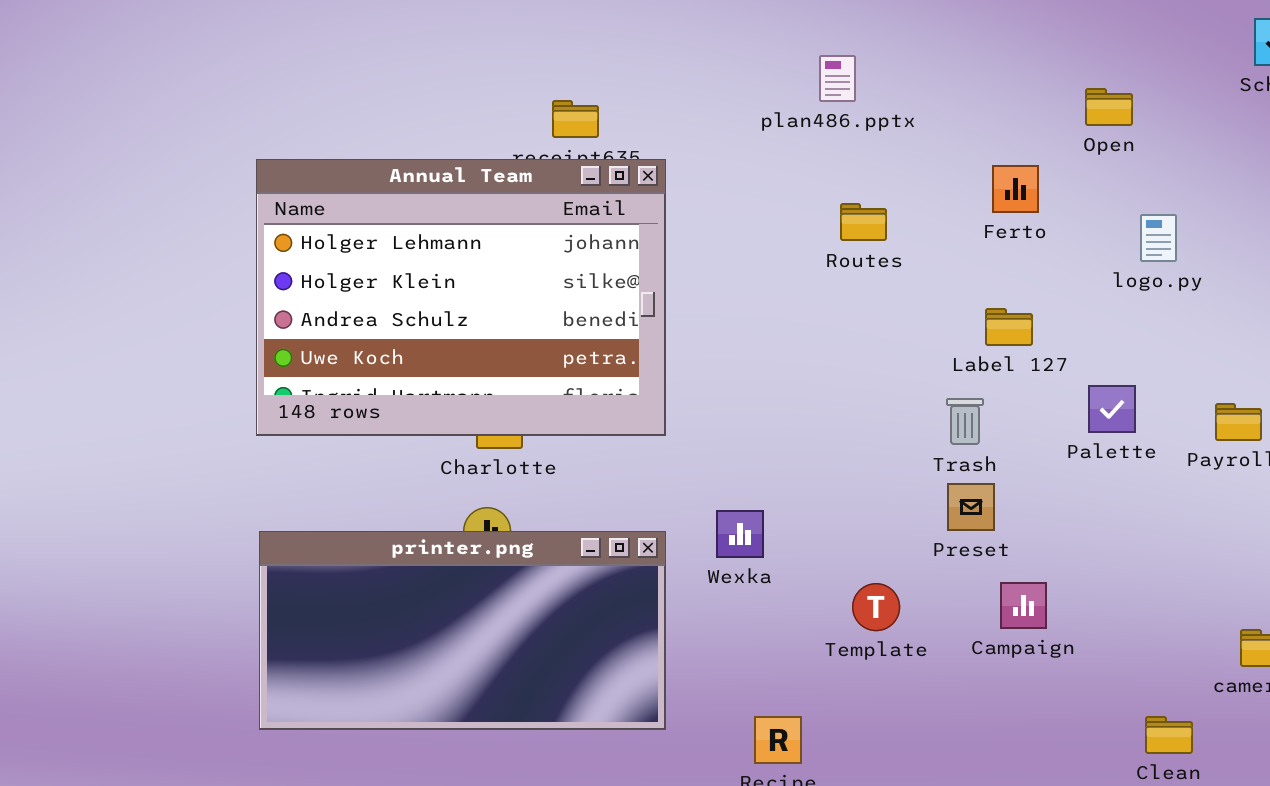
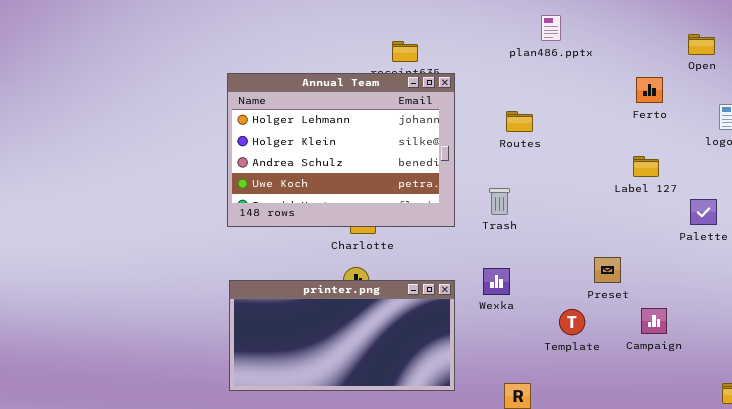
Routes: [840,203,887,241] -> [506,111,533,132], moved
Trash: [946,398,984,445] -> [489,188,510,215], moved
Preset: [947,483,995,531] -> [594,257,621,283], moved

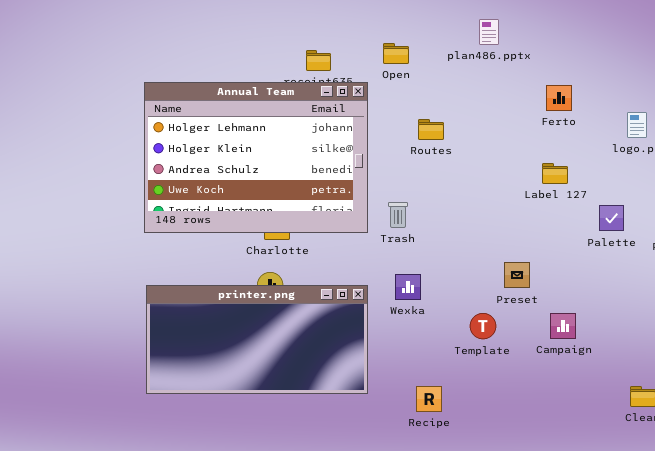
plan486.pptx: [541,15,561,41] -> [479,19,499,45], moved
Open: [688,34,715,55] -> [383,43,409,64], moved
Trash: [489,188,510,215] -> [388,202,408,228], moved

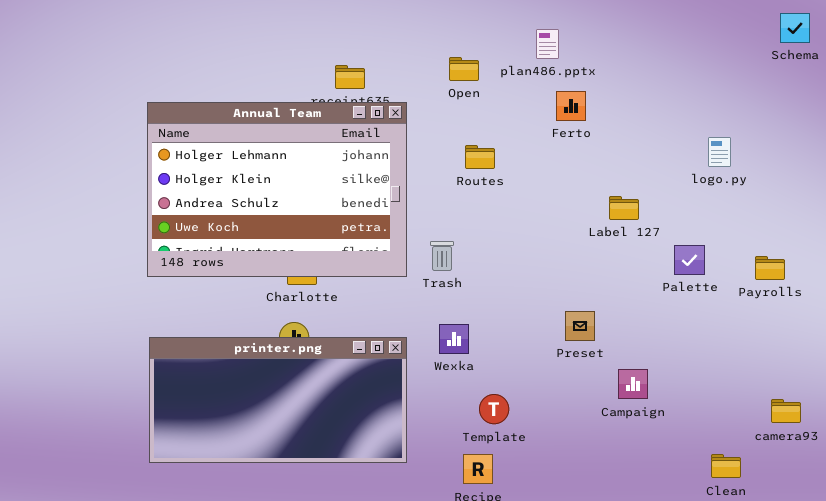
Open: [383,43,409,64] -> [449,57,479,81], moved
Ferto: [546,85,572,111] -> [556,91,586,121], moved
Template: [470,313,496,339] -> [479,394,509,424], moved

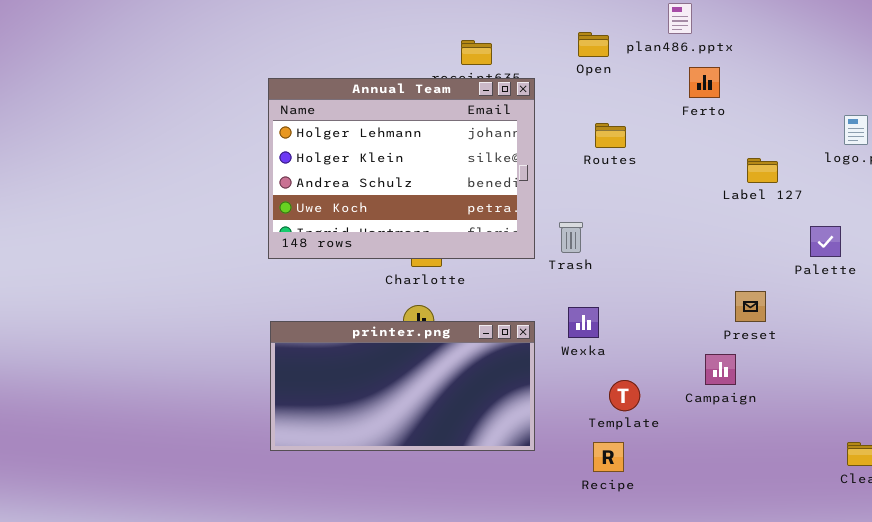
Label 127: [609,196,639,220] -> [747,158,778,183], moved
Preset: [565,311,595,341] -> [735,291,766,322], moved
Campaign: [618,369,648,399] -> [705,354,736,385], moved

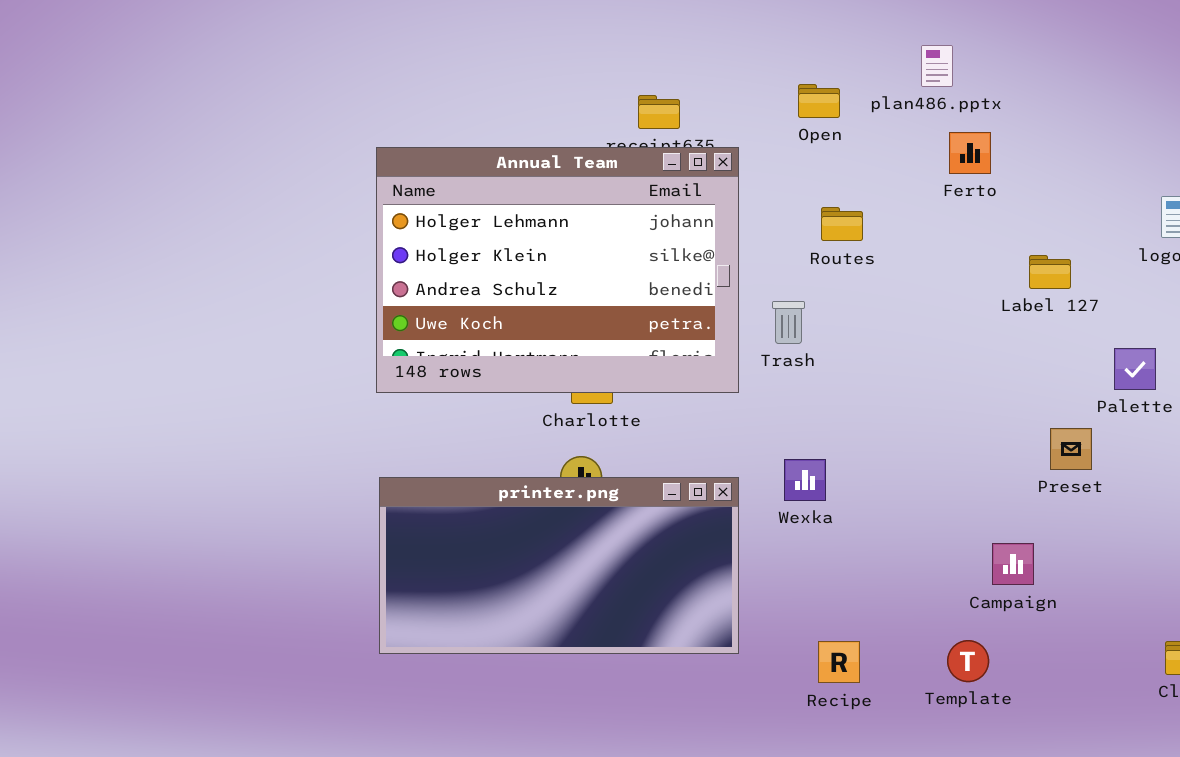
Trash: [559,222,583,253] -> [772,301,805,344], moved
Preset: [735,291,766,322] -> [1050,428,1092,470], moved
Campaign: [705,354,736,385] -> [992,543,1034,585], moved
Template: [609,380,640,411] -> [947,640,989,682], moved

